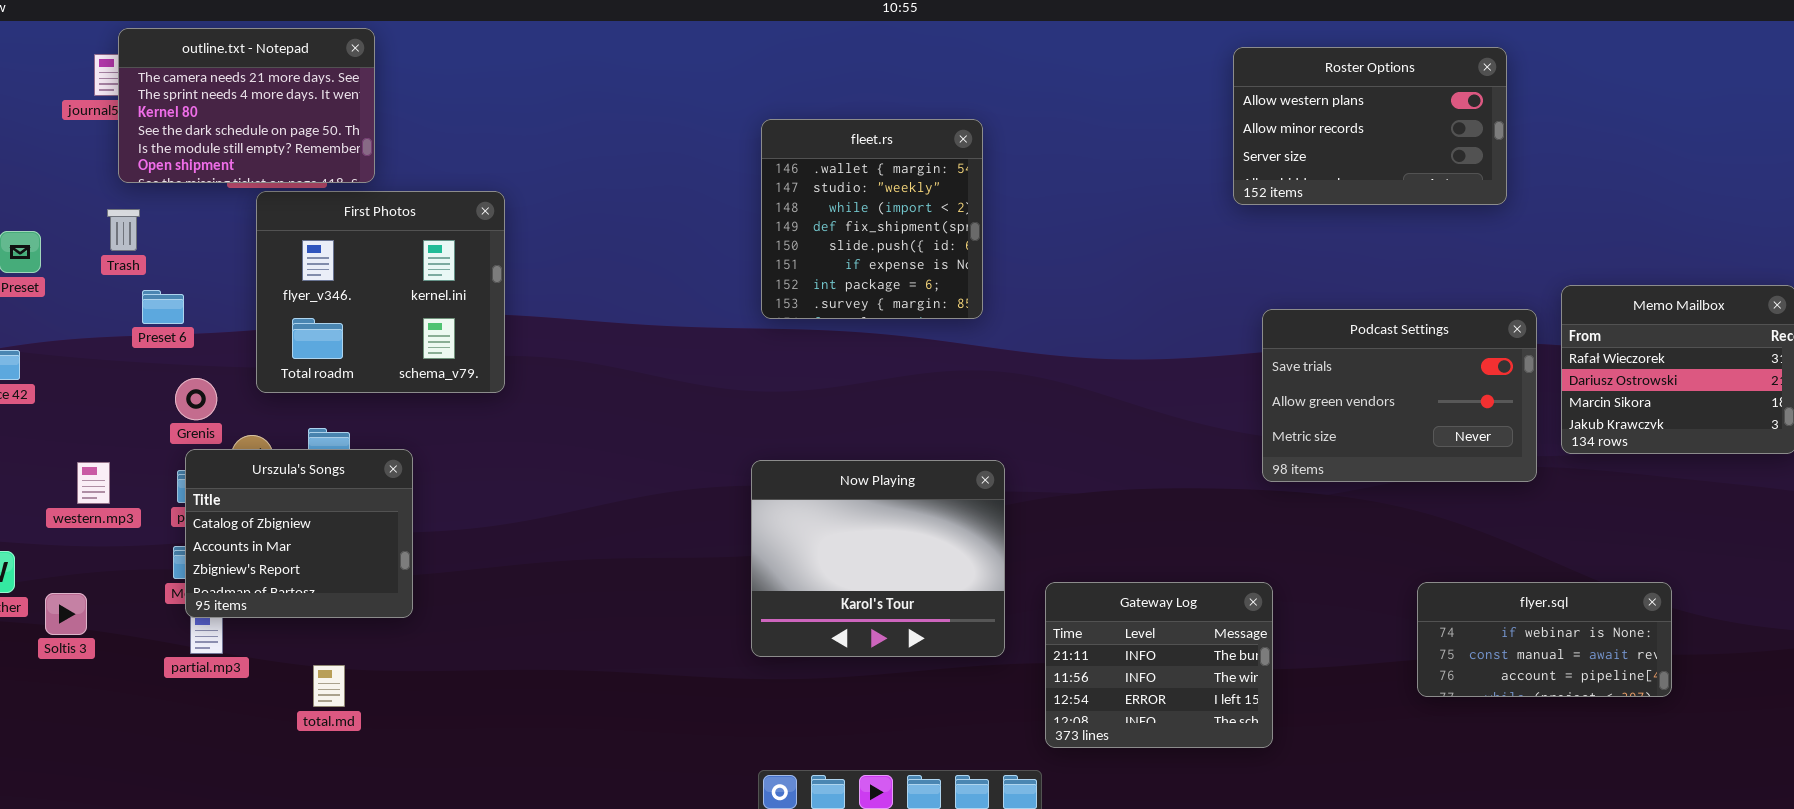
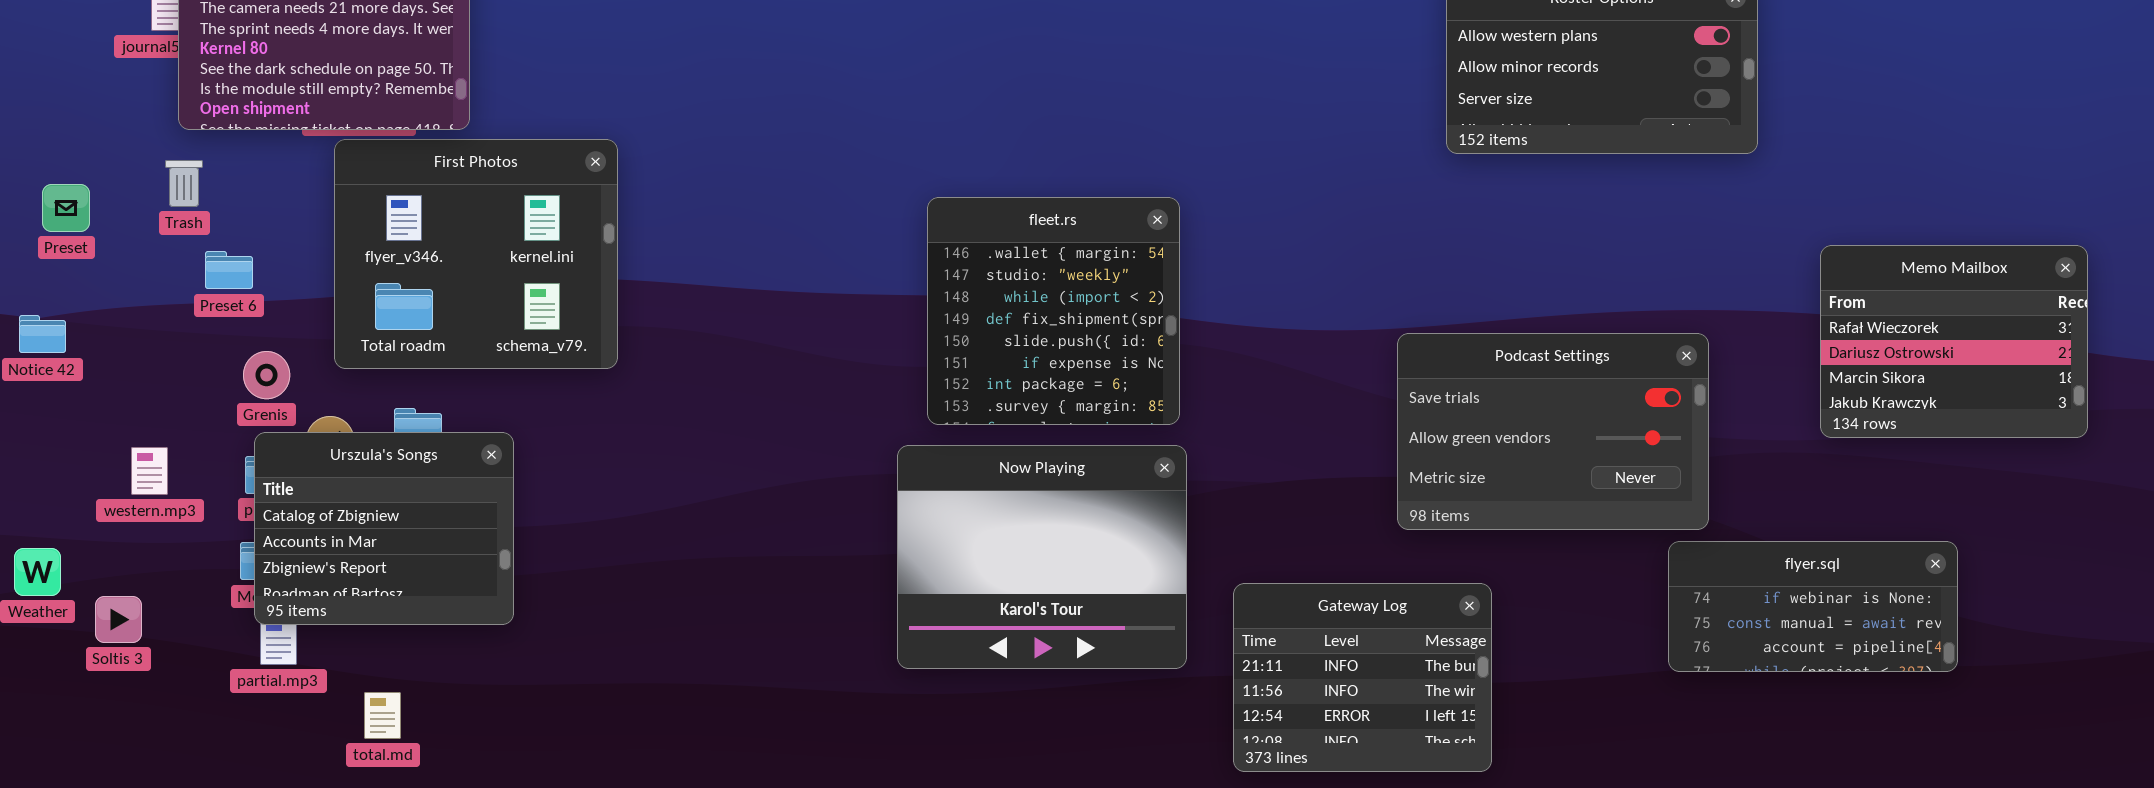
fleet.rs: [761,119,983,319] -> [927,197,1180,425], moved
Podcast Settings: [1262,309,1537,482] -> [1397,333,1709,530], moved
flyer.sql: [1417,582,1672,697] -> [1668,541,1958,672], moved
total.md: [313,665,345,707] -> [364,692,401,739], moved

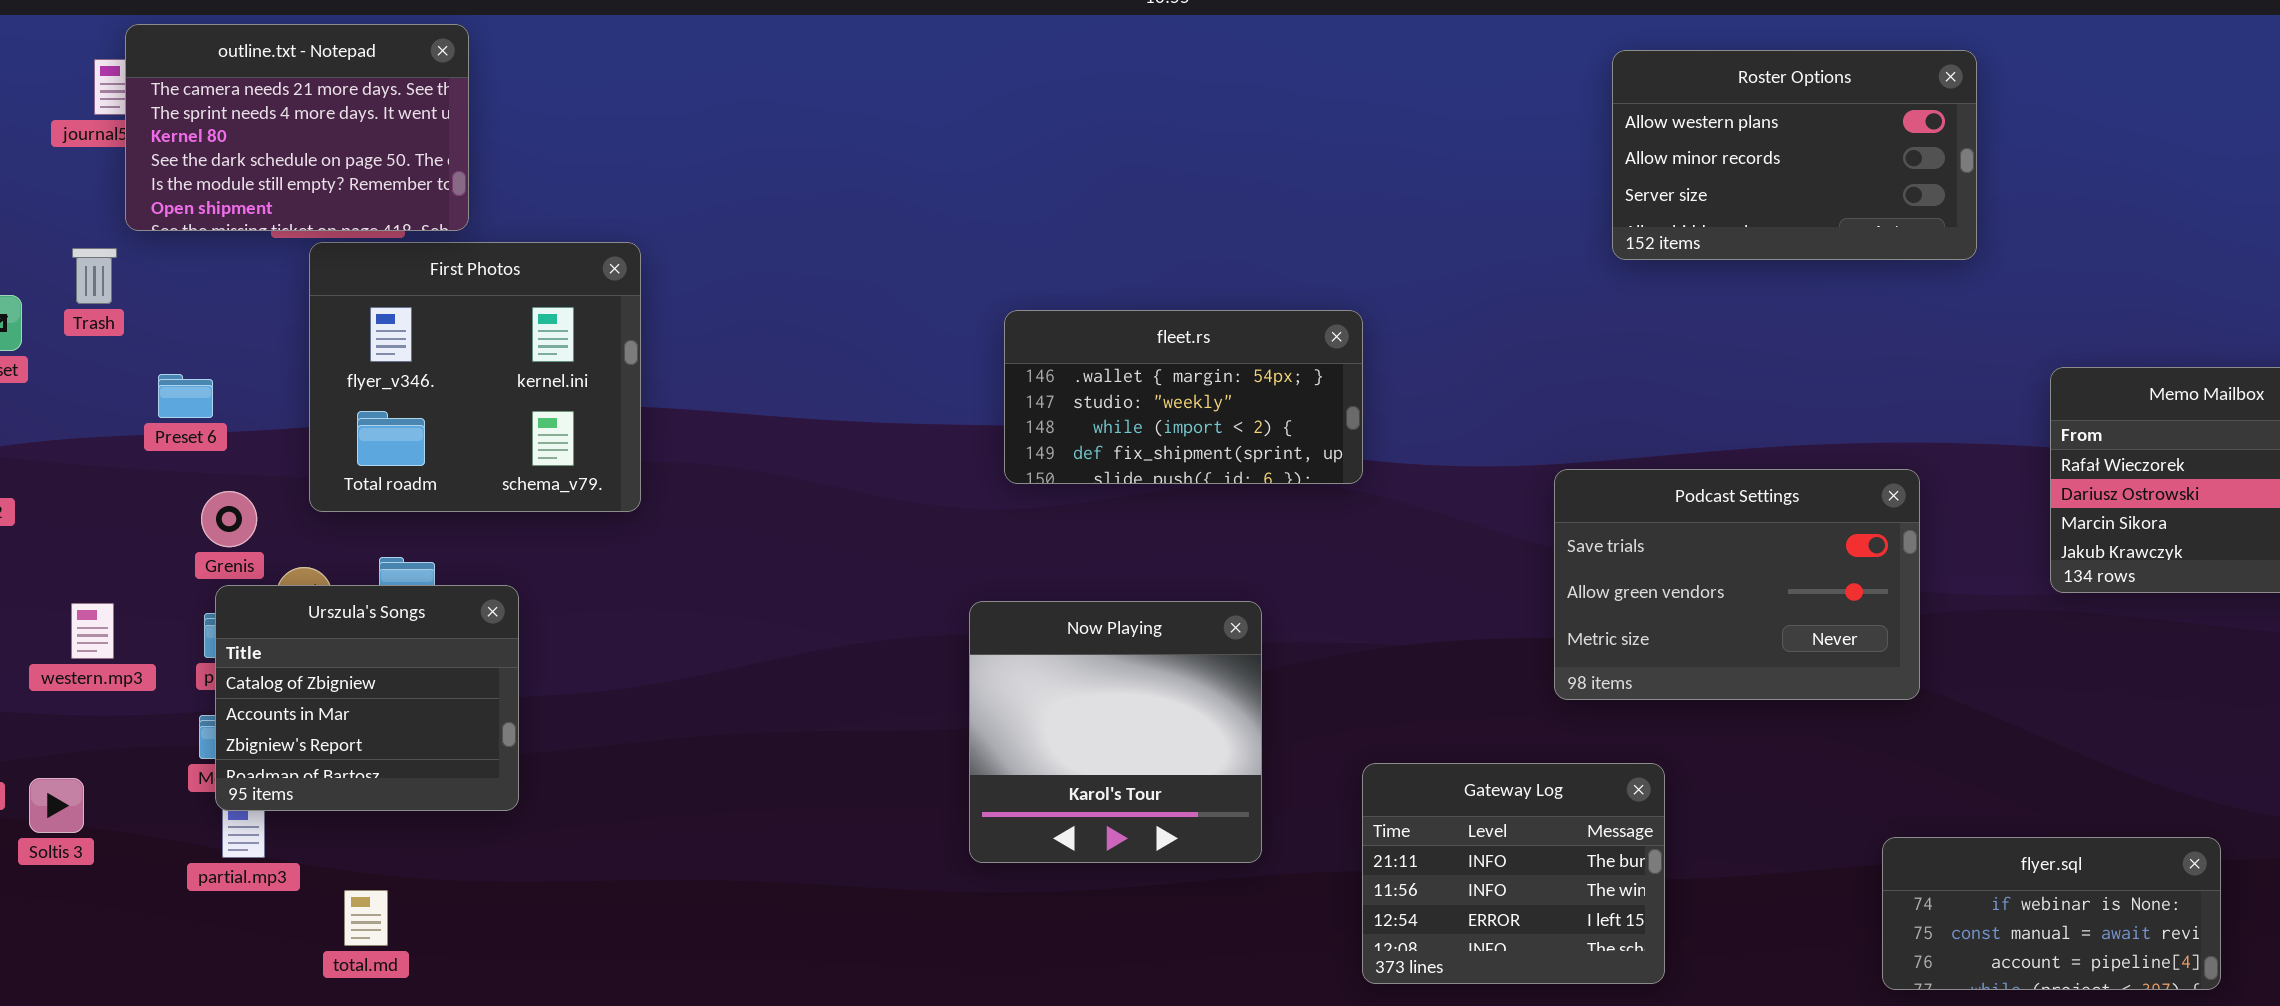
Trash: [165,160,203,207] -> [72,248,117,304], moved
fleet.rs: [927,197,1180,425] -> [1004,310,1363,484], resized
Now Playing: [897,445,1187,669] -> [969,601,1262,863], resized
flyer.sql: [1668,541,1958,672] -> [1882,837,2221,990], moved

